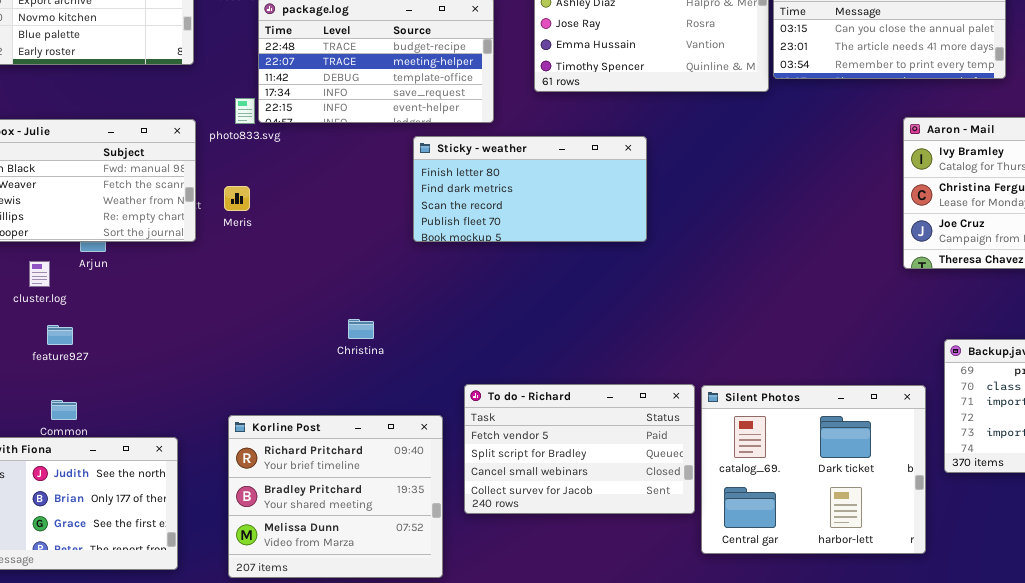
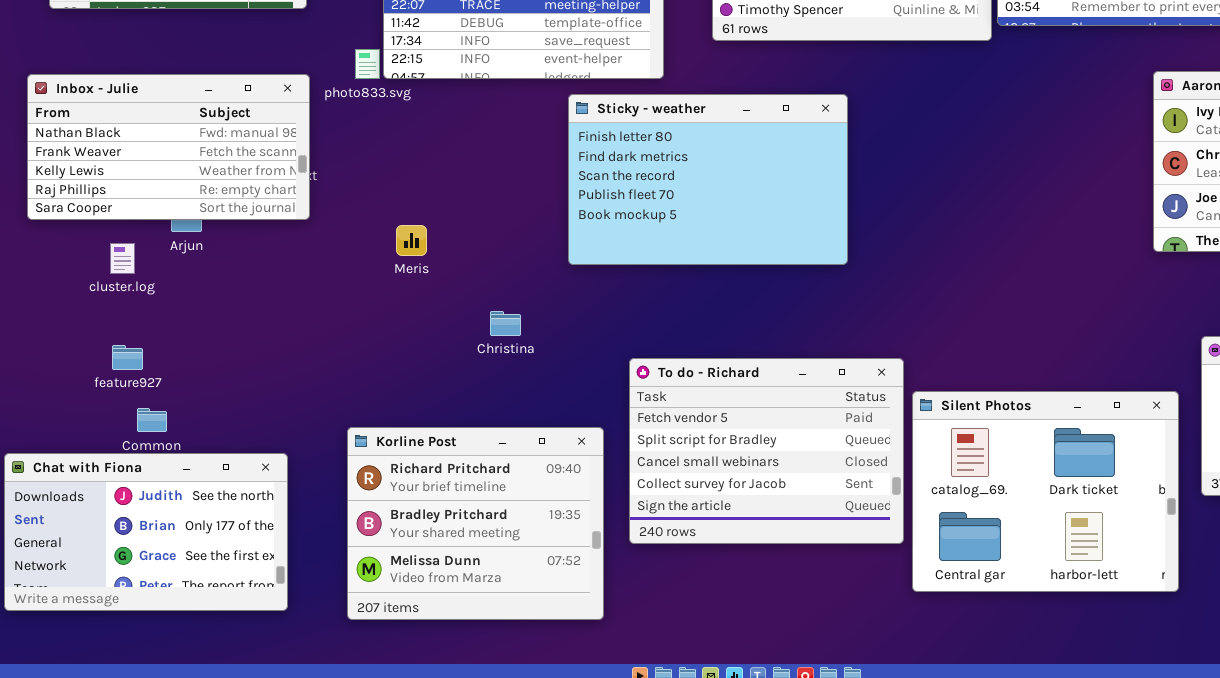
Sticky - weather: [413,136,647,242] -> [568,94,848,265], resized
Meris: [224,186,250,211] -> [396,225,427,256], moved
feature927: [47,325,73,345] -> [112,345,143,370], moved
To do - Richard: [464,384,695,514] -> [629,358,904,544], resized

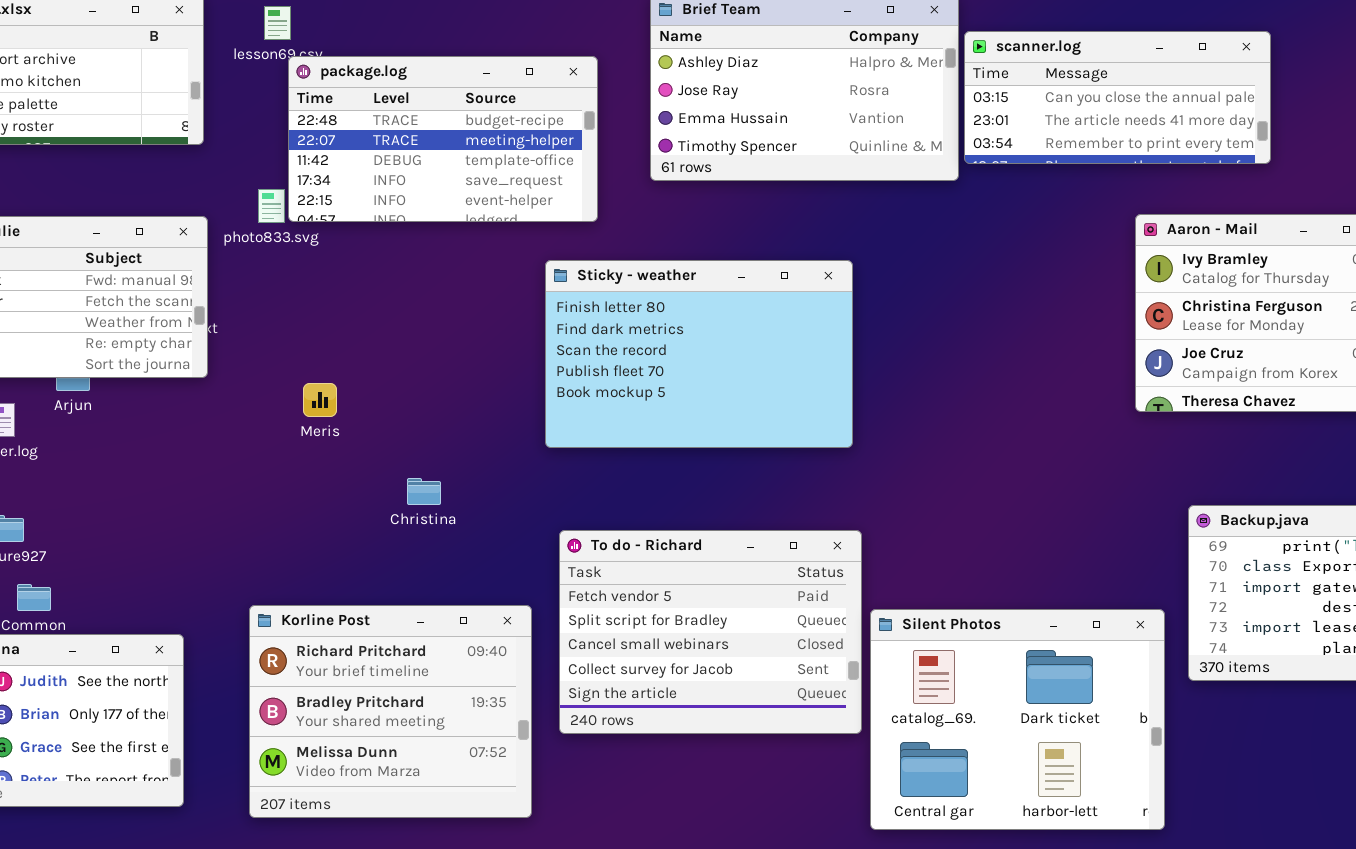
Sticky - weather: [568,94,848,265] -> [545,260,853,448], moved
Silent Photos: [912,391,1179,592] -> [870,609,1165,830], moved

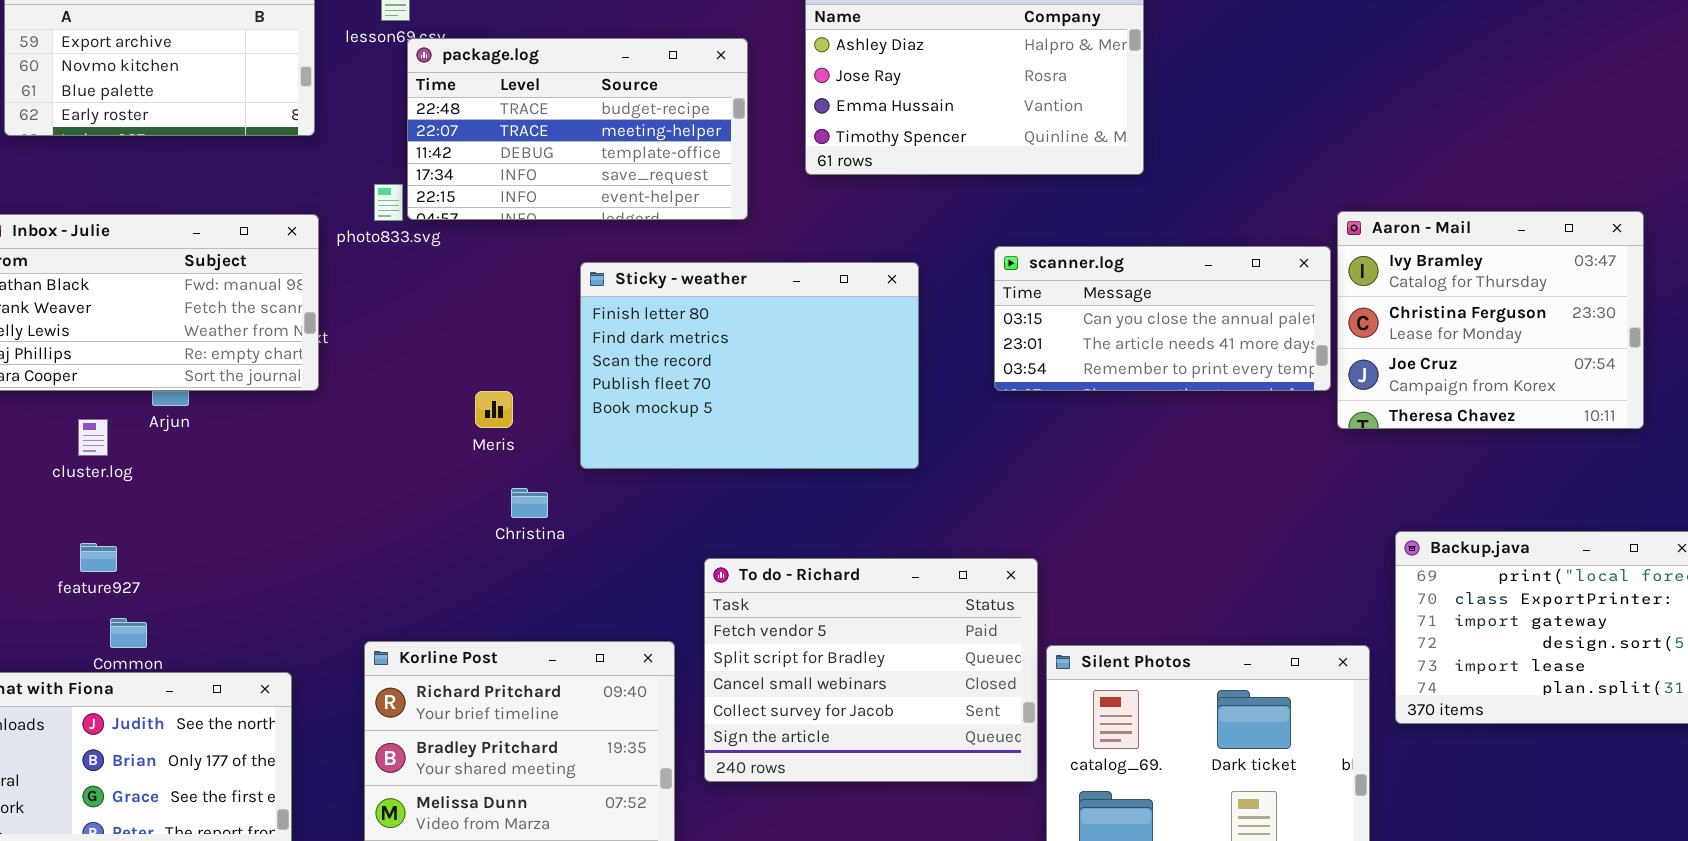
scanner.log: [964,31,1271,164] -> [994,246,1331,391], moved
Sticky - weather: [545,260,853,448] -> [580,262,919,469], moved
Meris: [303,383,337,417] -> [475,391,513,428], moved
Christina: [407,478,441,505] -> [511,488,548,518], moved

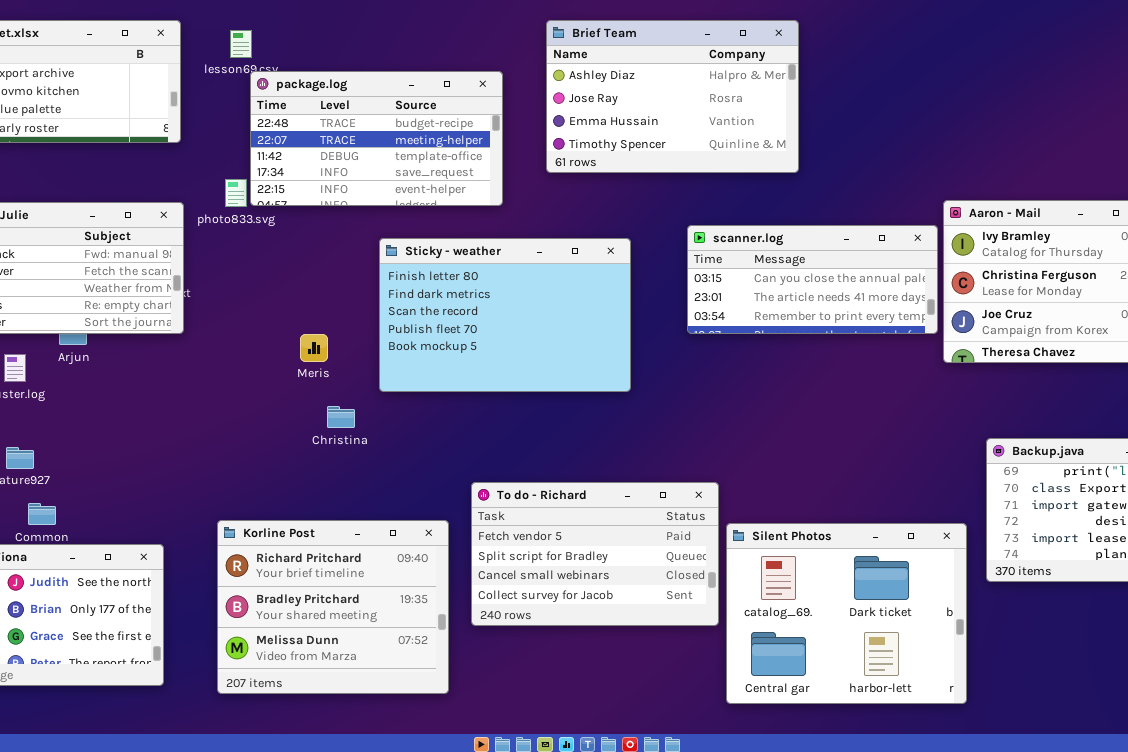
To do - Richard: [704,558,1038,782] -> [471,482,719,626], resized

